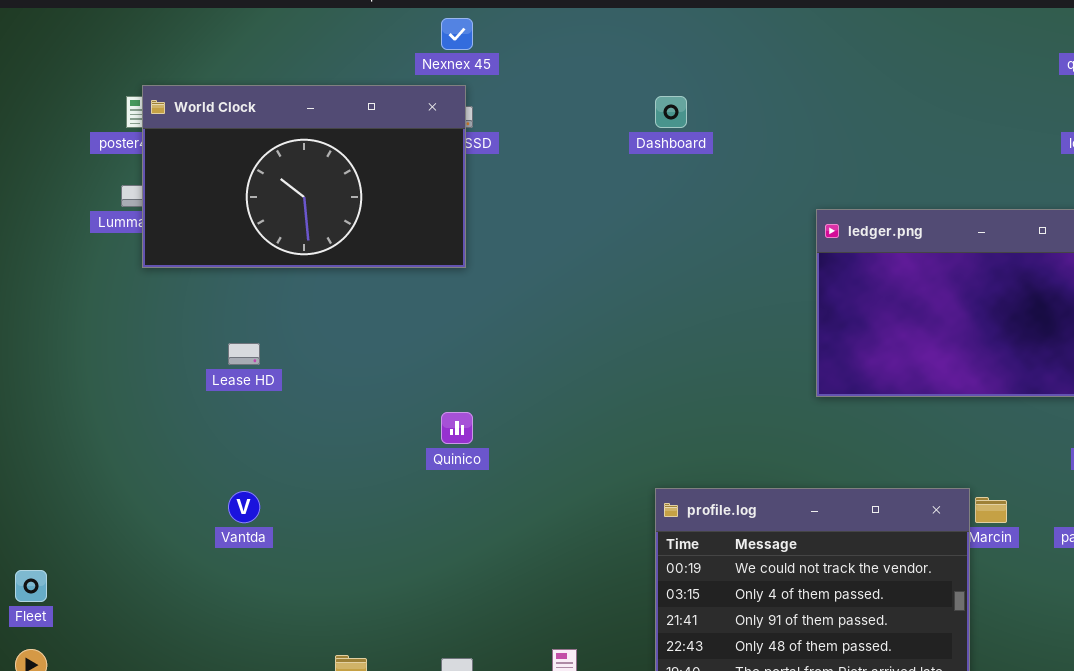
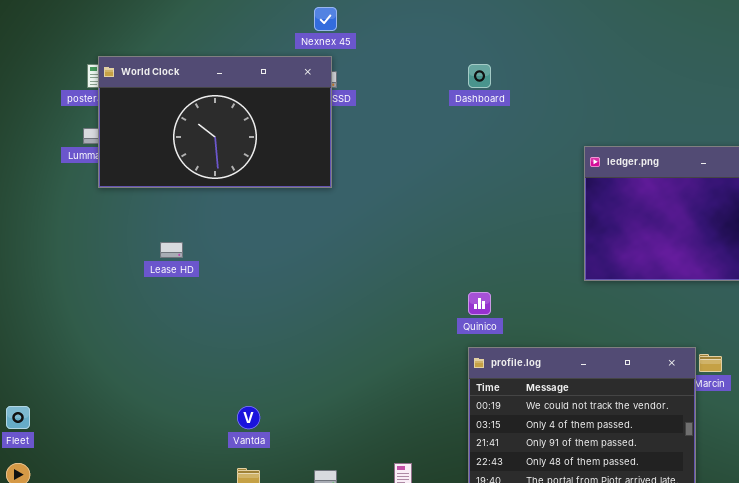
Quinico: [441,412,473,444] -> [468,292,491,315], moved
Vantda: [228,491,260,523] -> [237,406,260,429], moved

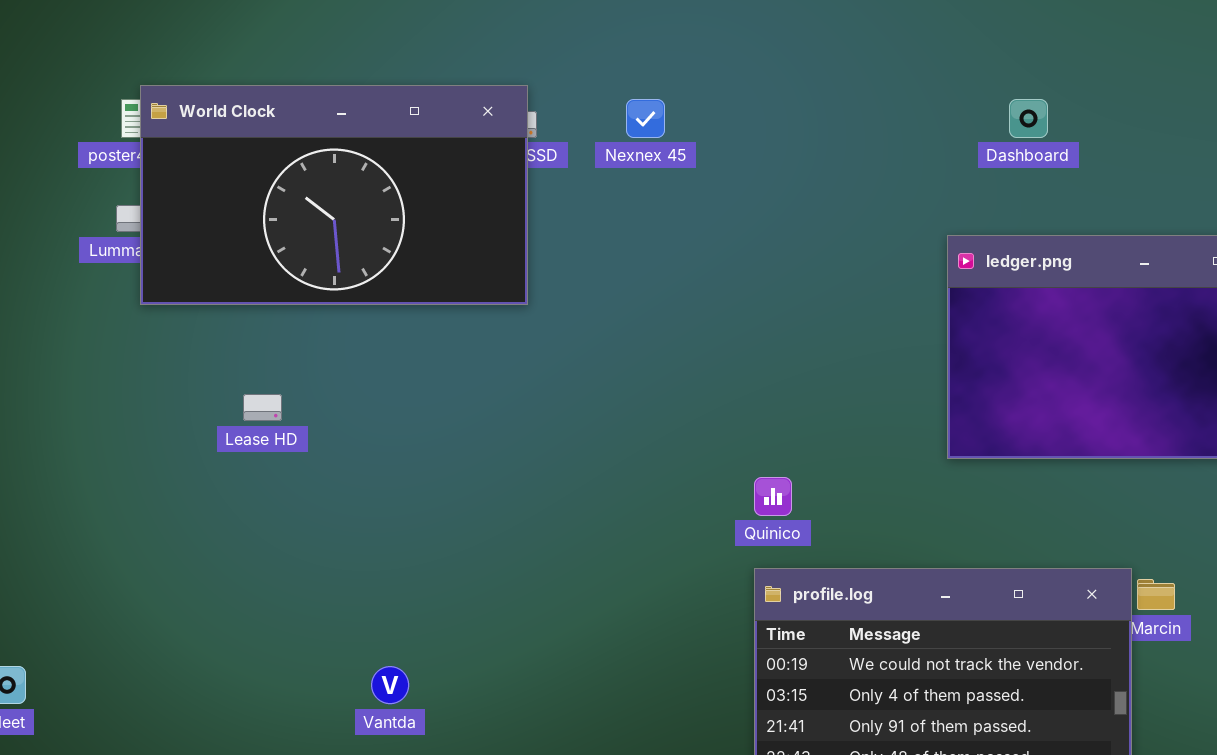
Nexnex 45: [314,7,337,31] -> [626,99,665,138], moved
Dashboard: [468,64,491,88] -> [1009,99,1048,138], moved

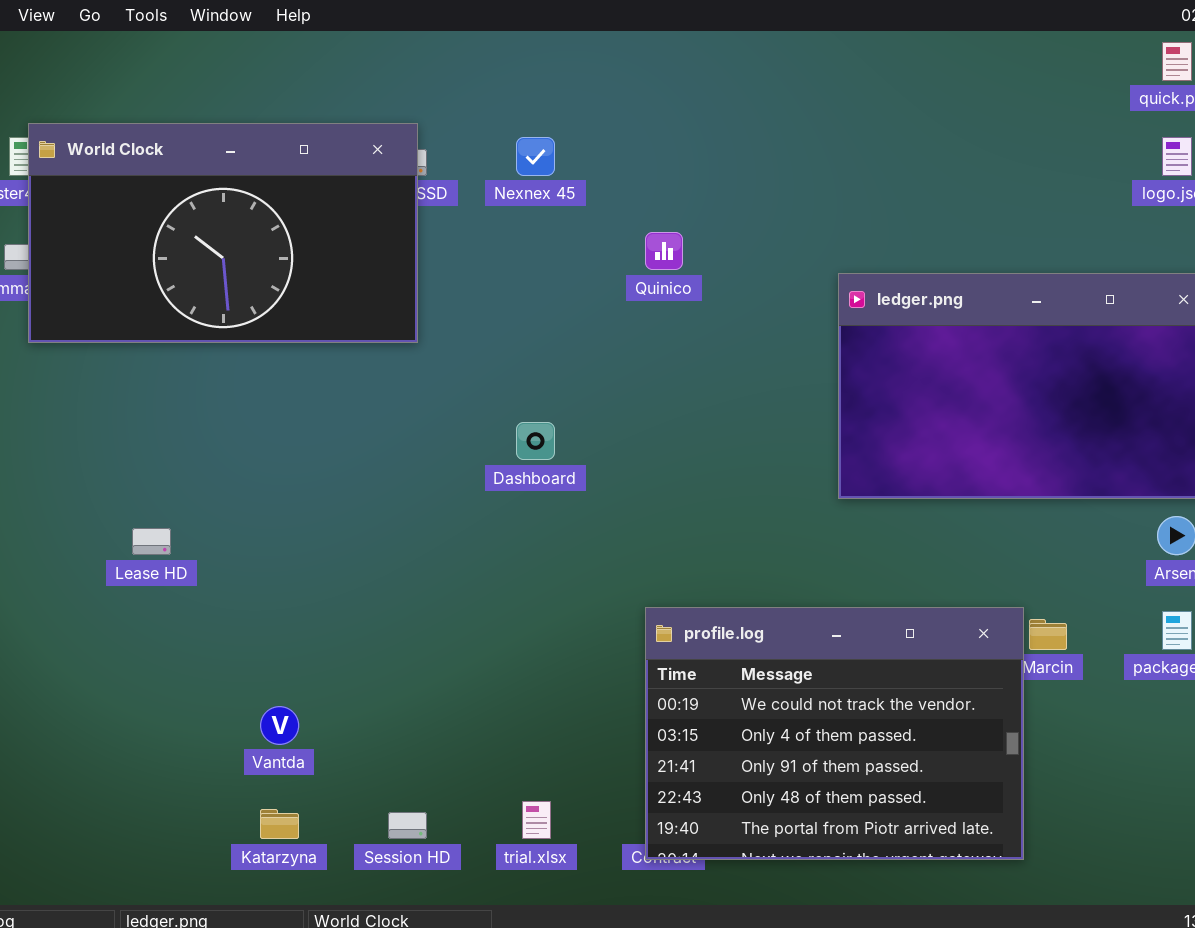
Dashboard: [1009,99,1048,138] -> [516,422,555,460], moved
Lease HD: [243,394,282,421] -> [132,528,171,555], moved
Quinico: [754,477,792,516] -> [645,232,683,270], moved

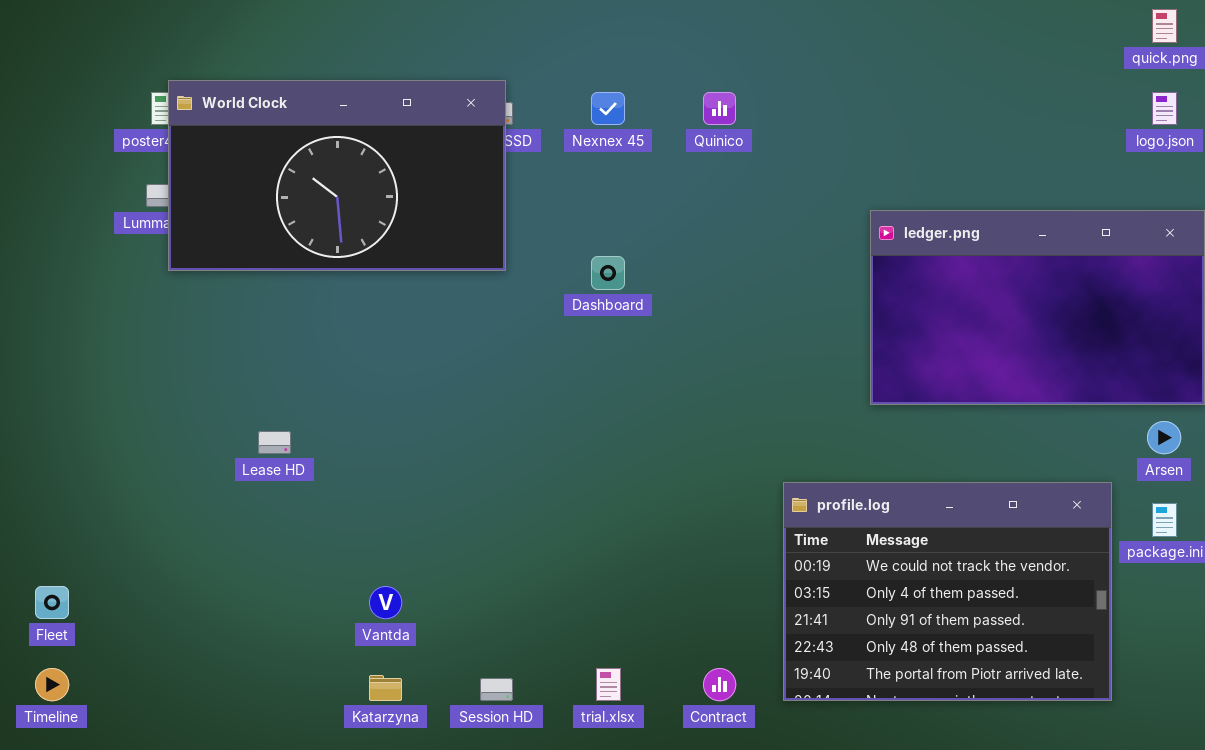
Quinico: [645,232,683,270] -> [703,92,736,125], moved
Dashboard: [516,422,555,460] -> [591,256,625,290], moved
profile.log: [645,607,1024,860] -> [783,482,1112,701], moved

